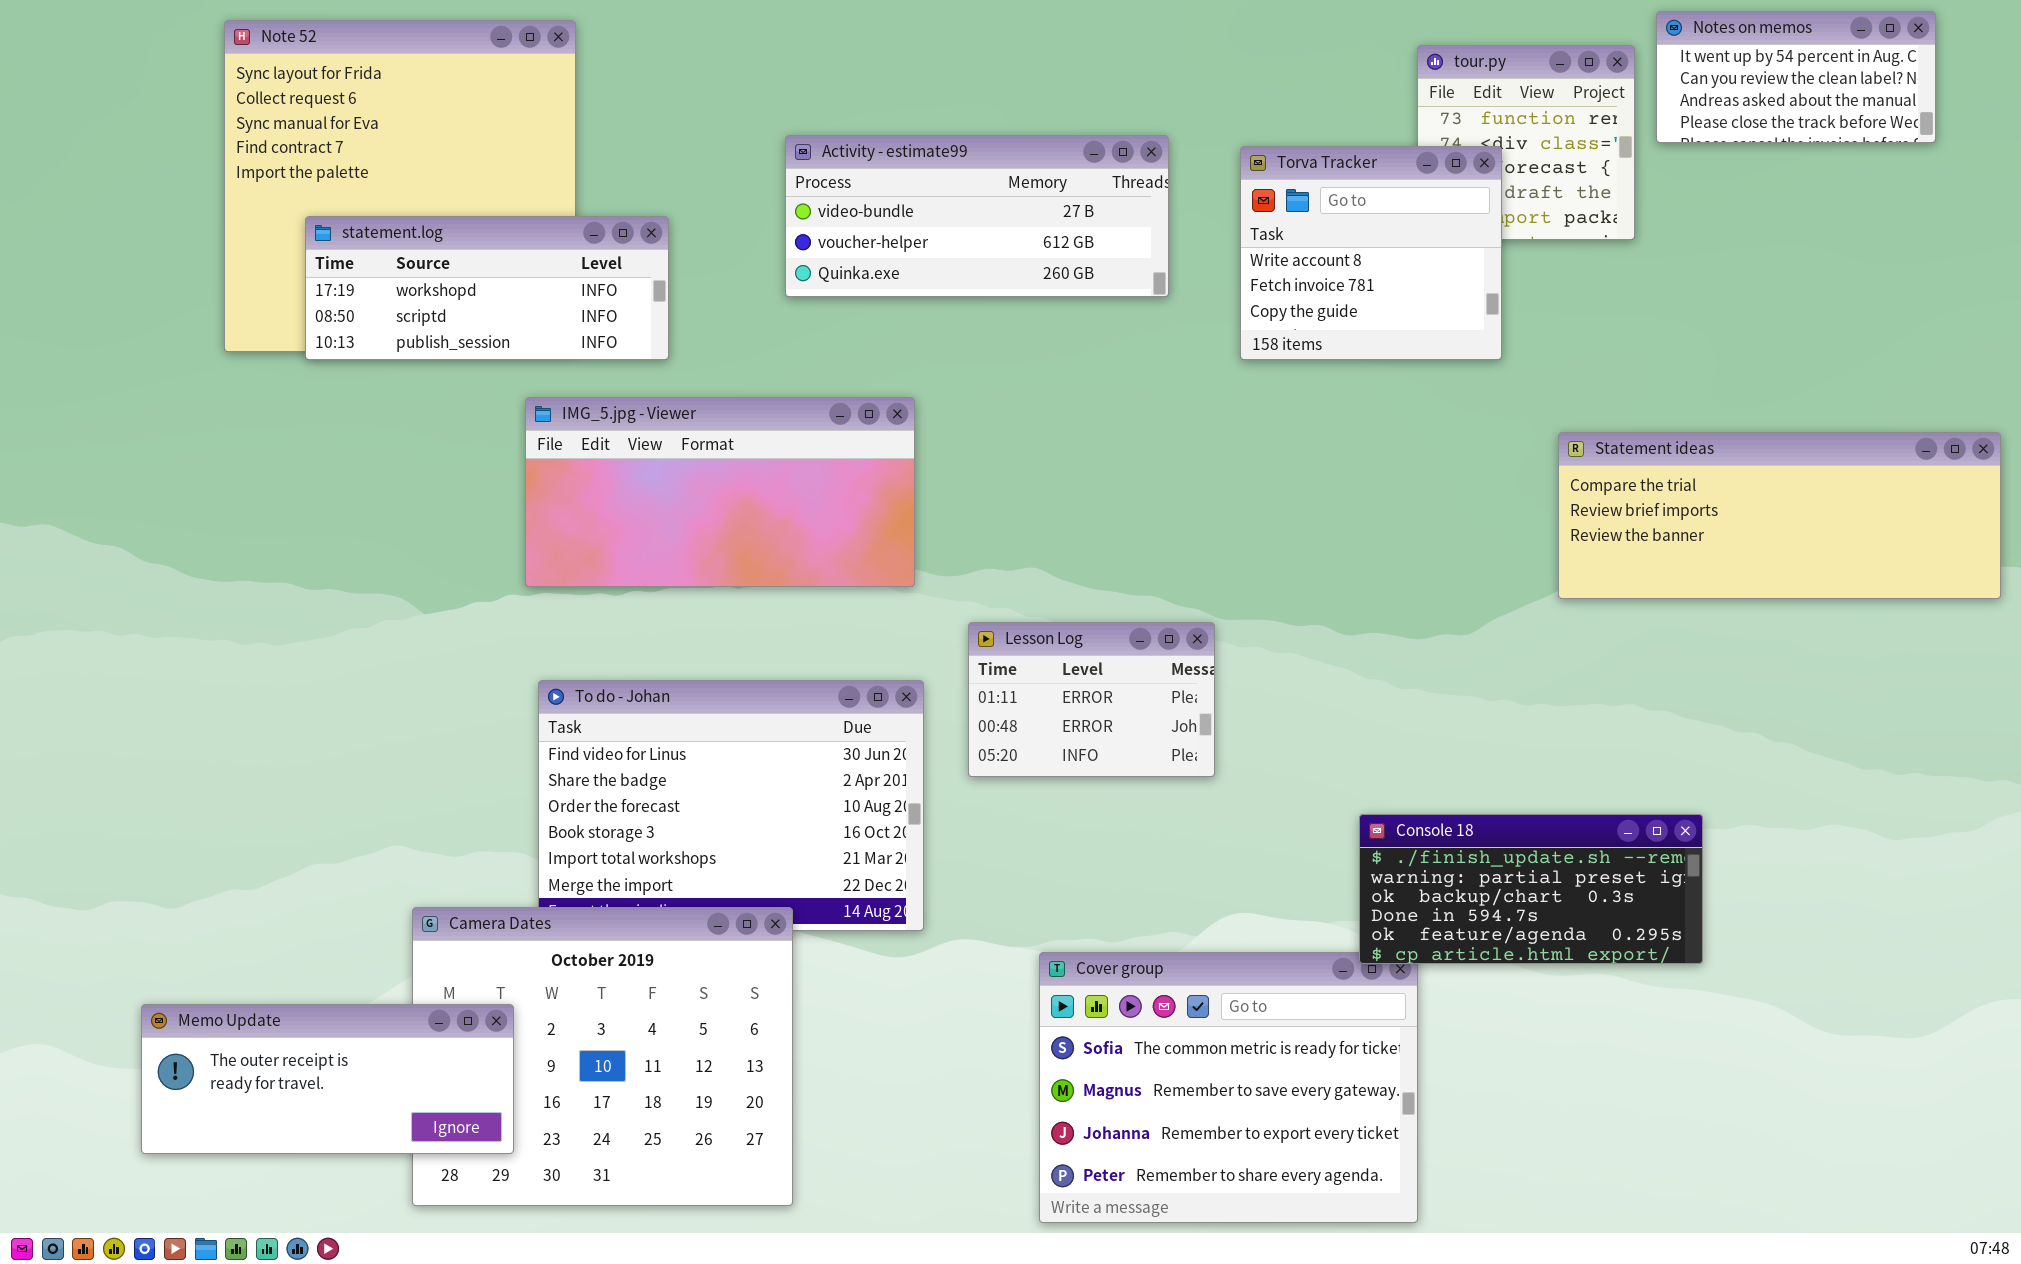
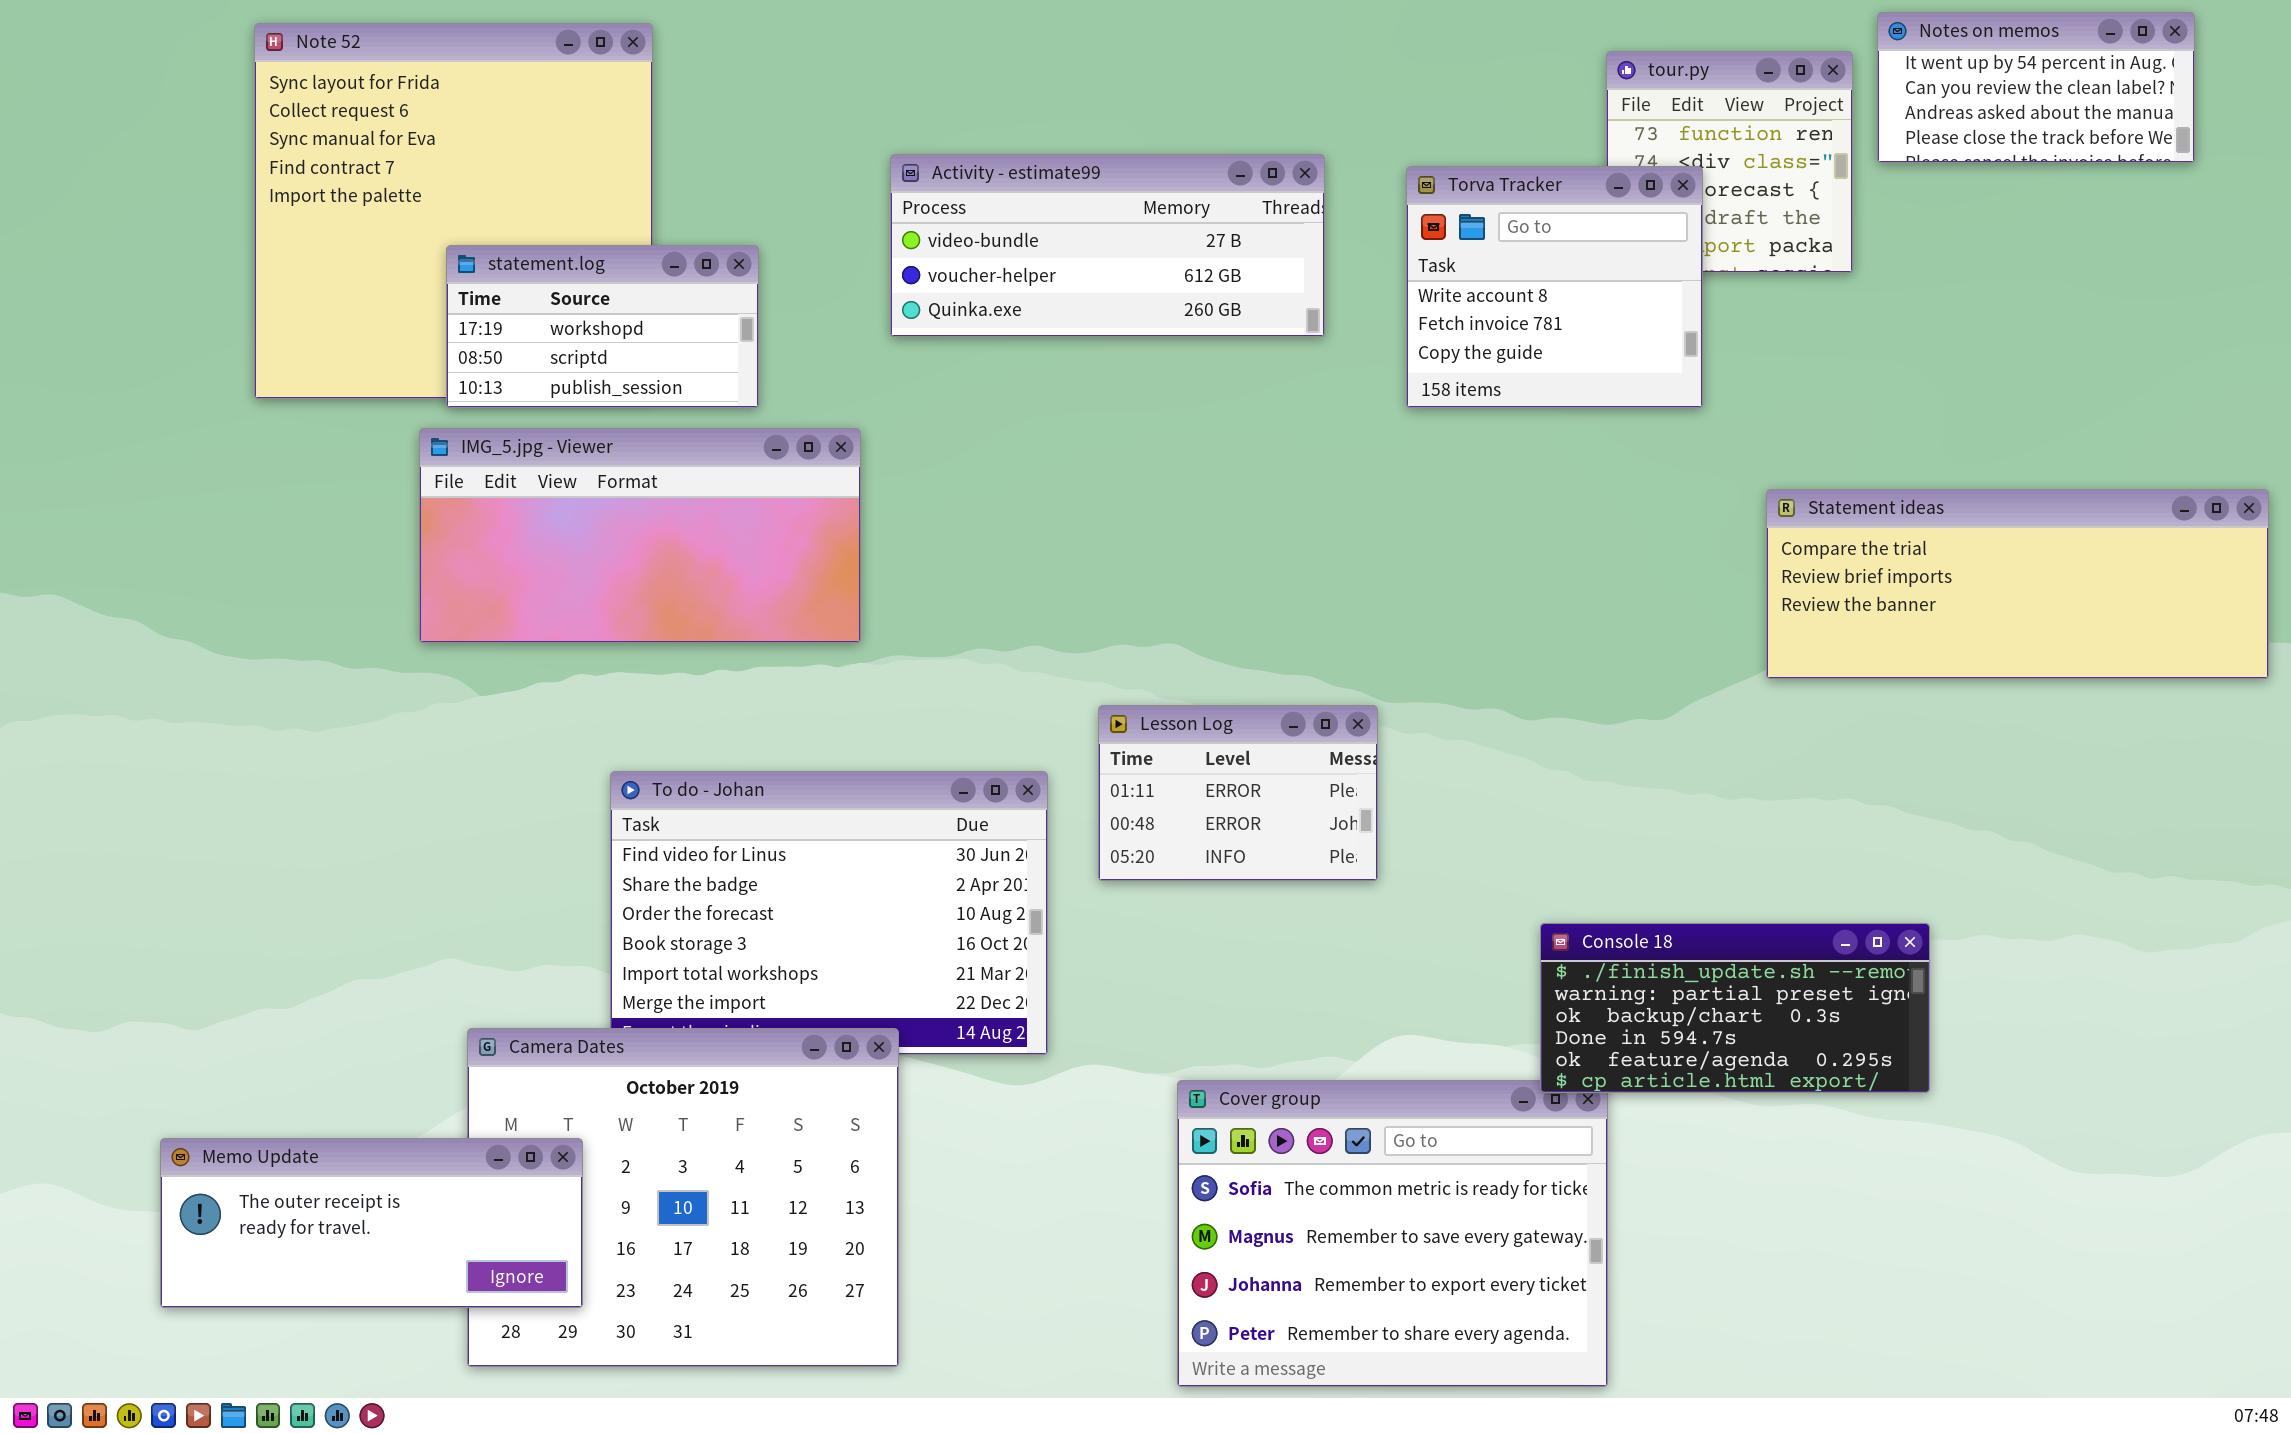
statement.log: [305,216,669,360] -> [446,245,759,408], resized
IMG_5.jpg - Viewer: [525,397,915,587] -> [419,428,861,643], moved

